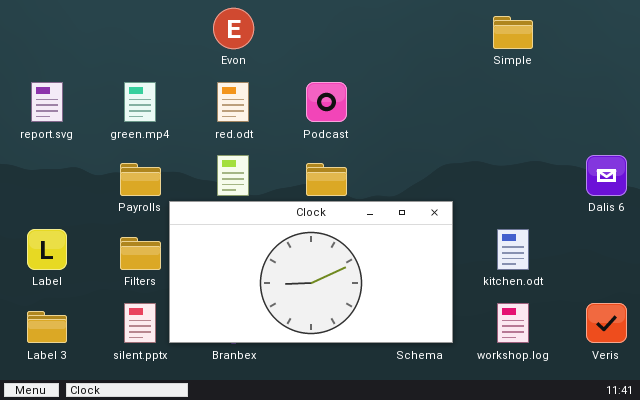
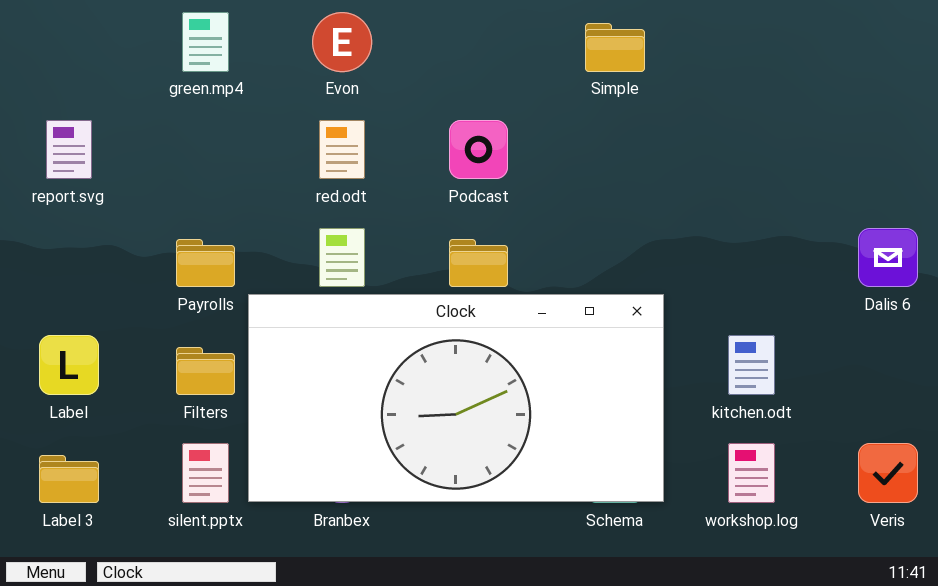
Simple: [493,16,533,49] -> [585,23,645,72], moved
green.mp4: [124,82,156,122] -> [182,12,229,72], moved

